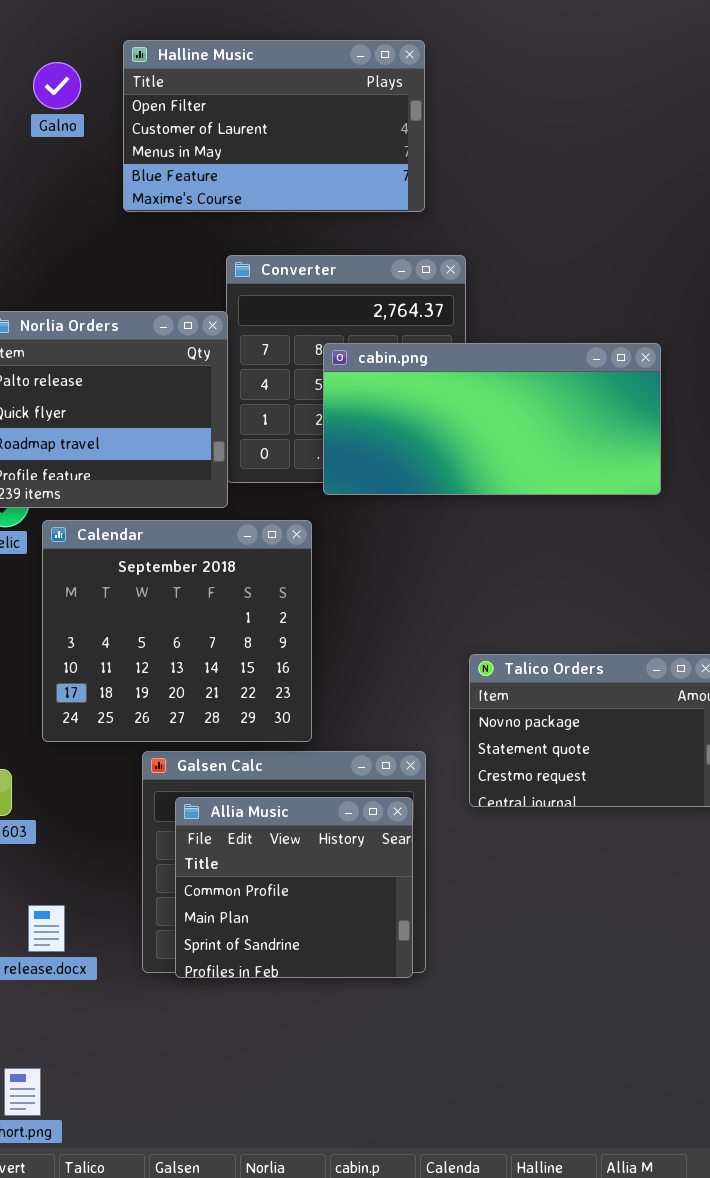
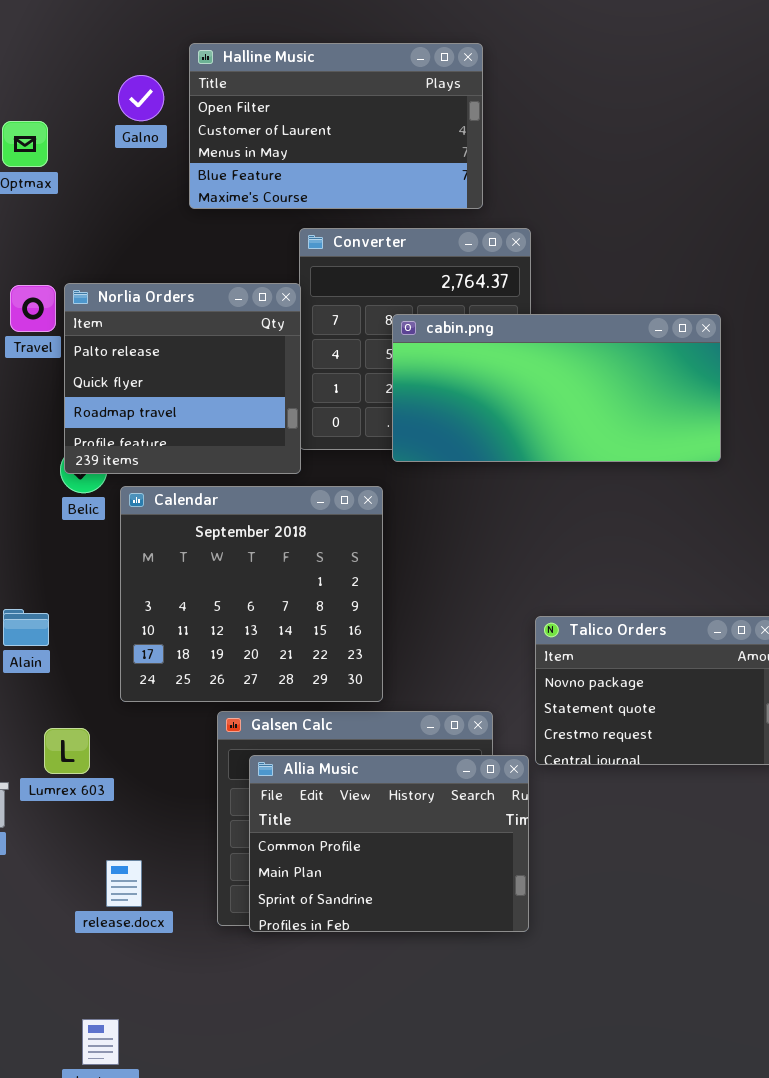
Halline Music: [123,40,425,212] -> [189,43,483,209], moved
Galno: [33,62,81,109] -> [118,75,164,121], moved
Allia Music: [175,797,413,978] -> [249,755,529,932], resized

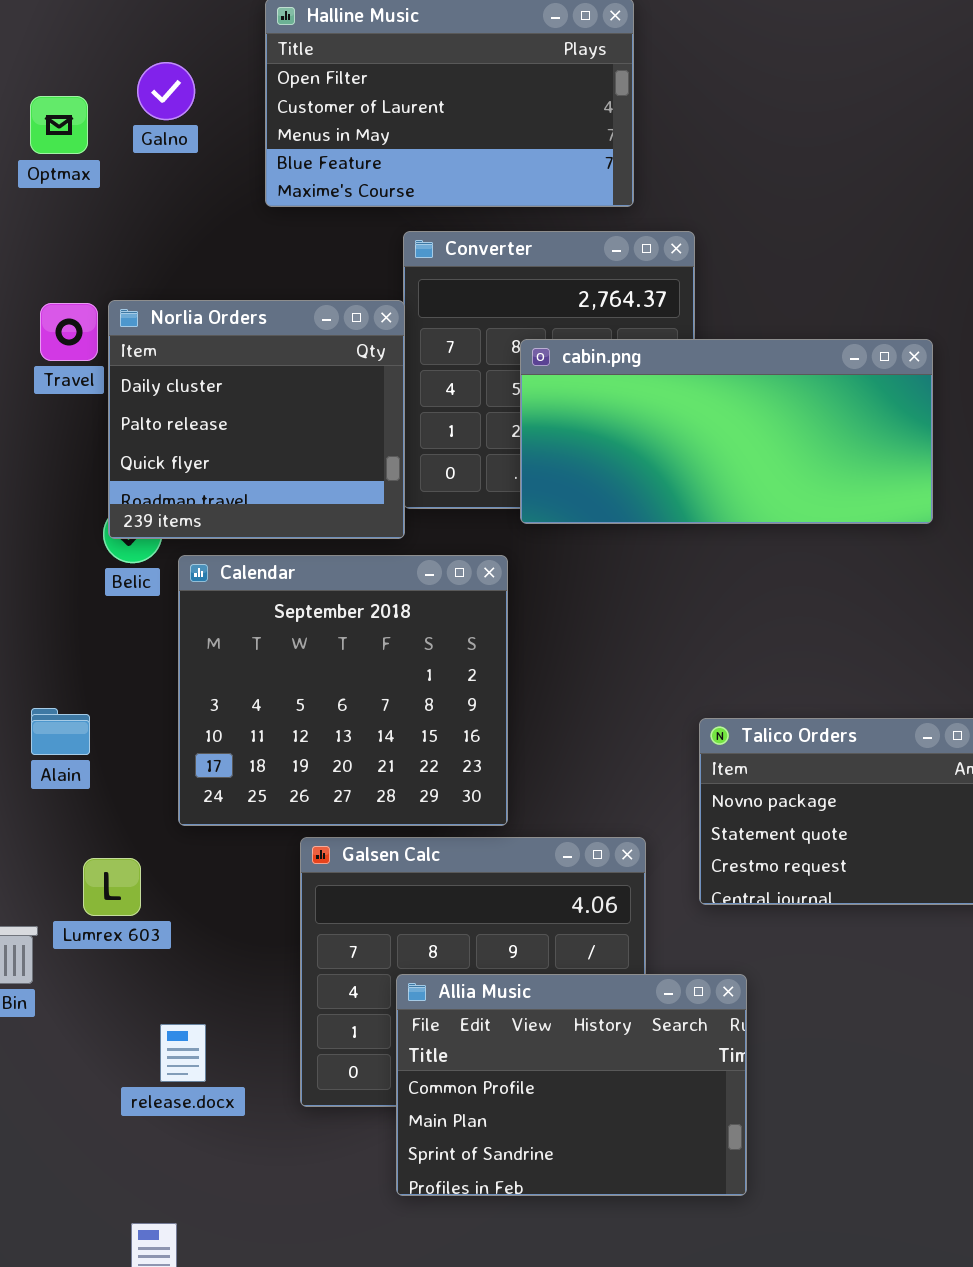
Galno: [118,75,164,121] -> [137,62,195,120], moved
Norlia Orders: [64,283,301,474] -> [108,300,405,539], scrolled up 1 row
Allia Music: [249,755,529,932] -> [396,974,747,1196], moved

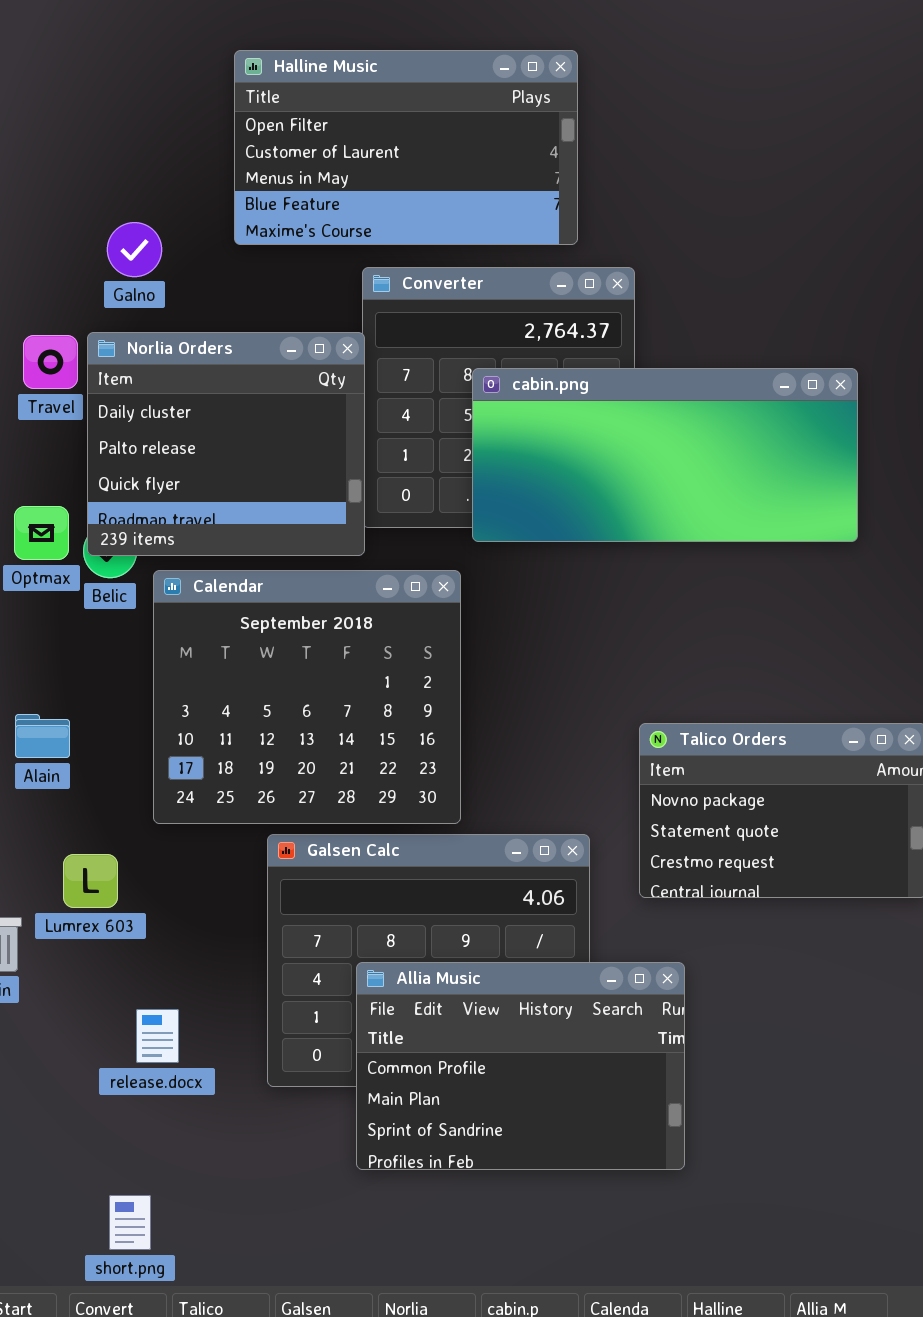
Galno: [137,62,195,120] -> [107,222,162,277], moved
Optmax: [30,96,88,154] -> [14,506,69,560], moved

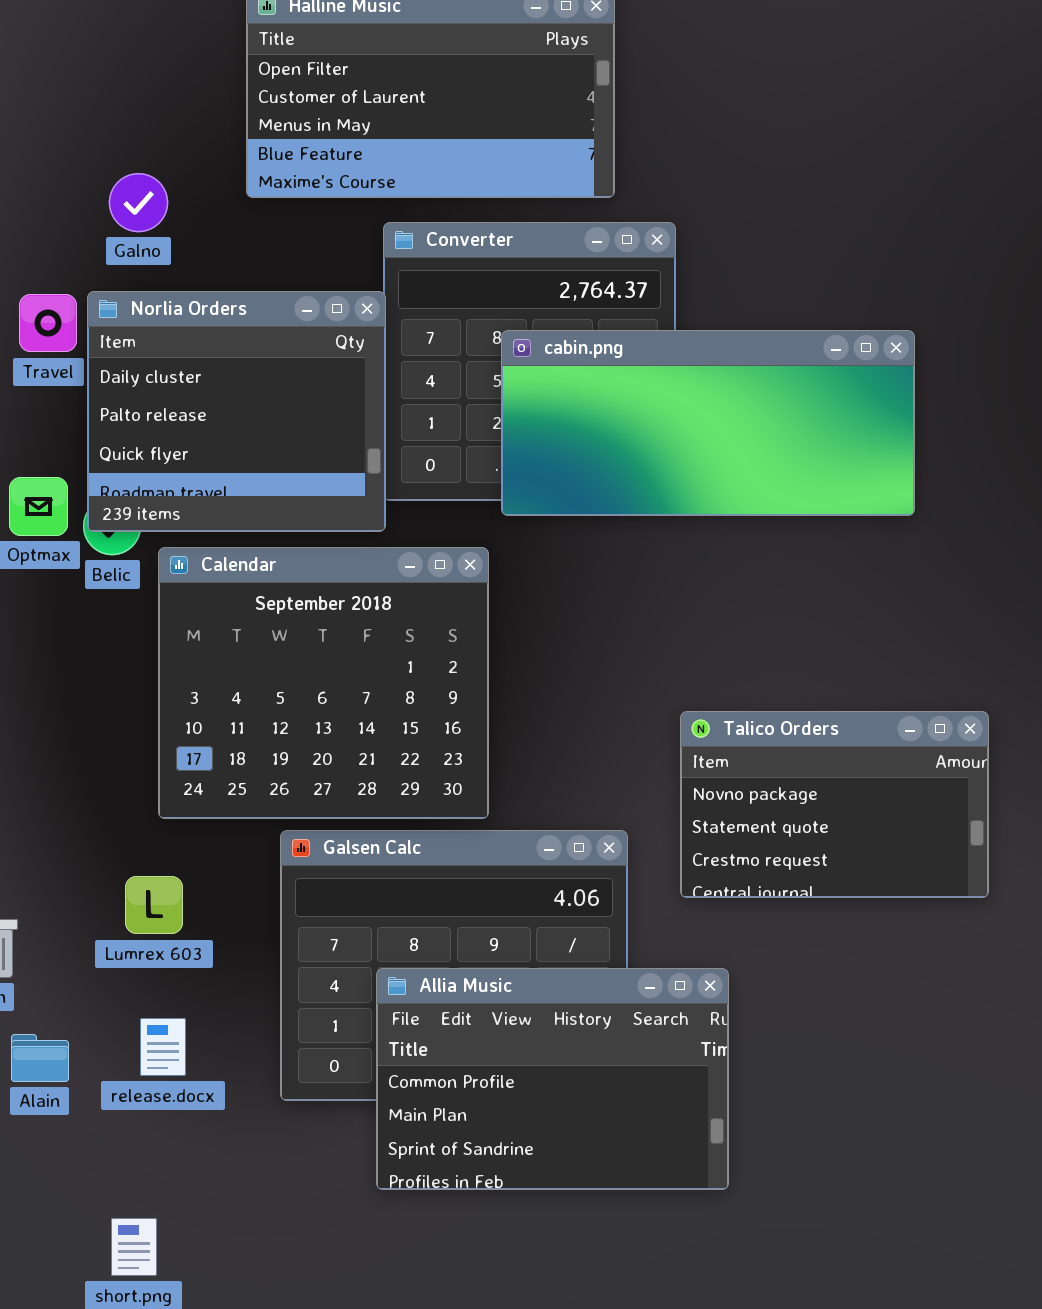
Alain: [15,714,70,758] -> [11,1034,69,1082], moved
Lumrex 603: [63,854,118,908] -> [125,876,183,934], moved

